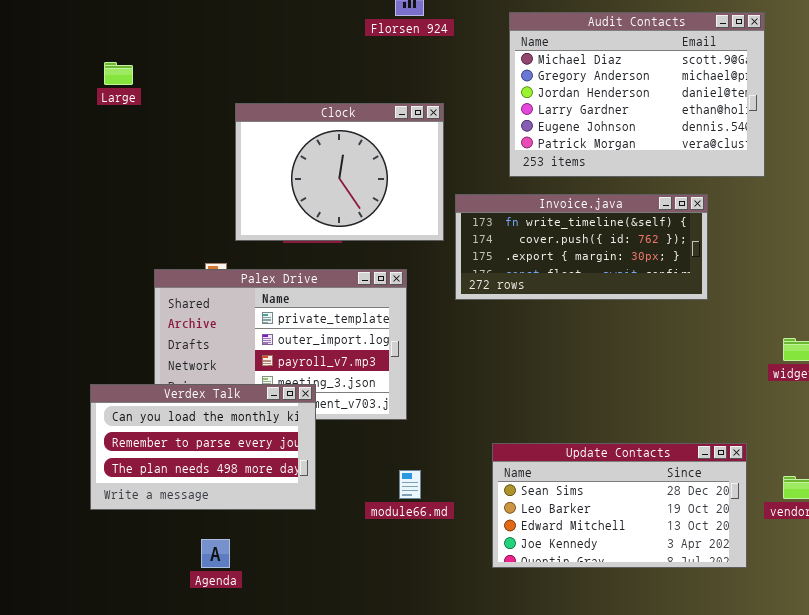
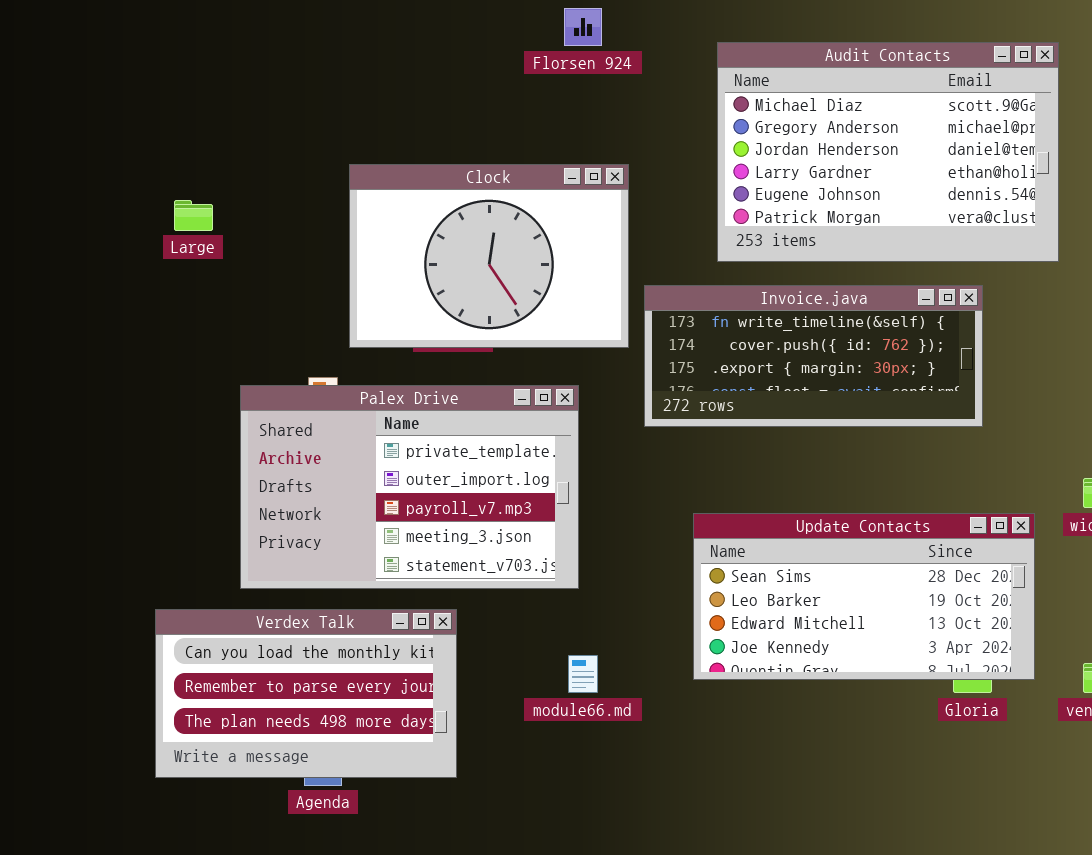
Large: [104,62,133,85] -> [174,200,213,231], moved
Verdex Talk: [90,384,316,510] -> [155,609,457,778], moved
Update Contacts: [492,443,747,568] -> [693,513,1035,680], moved

